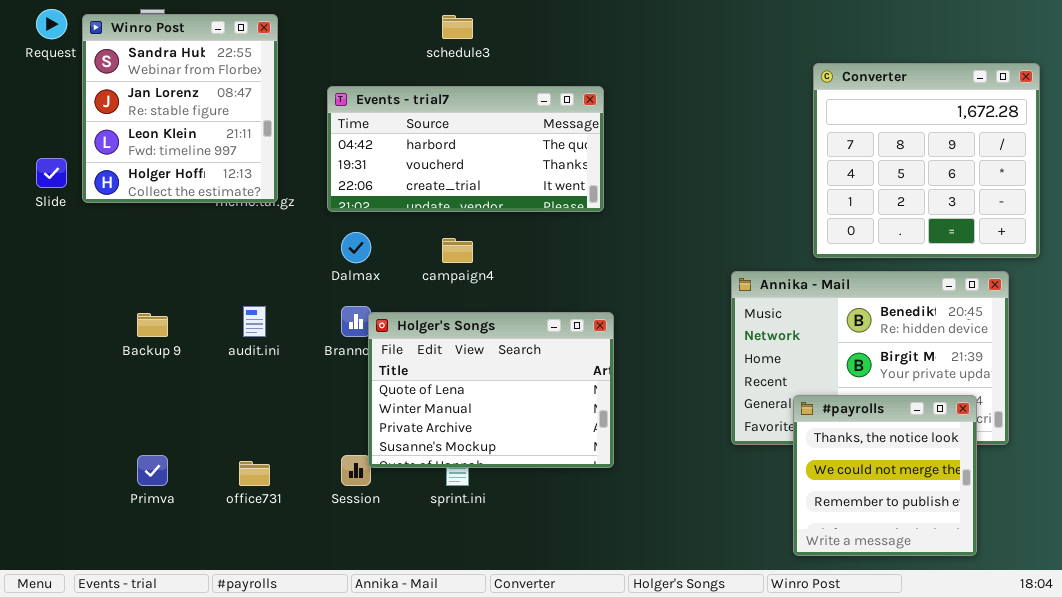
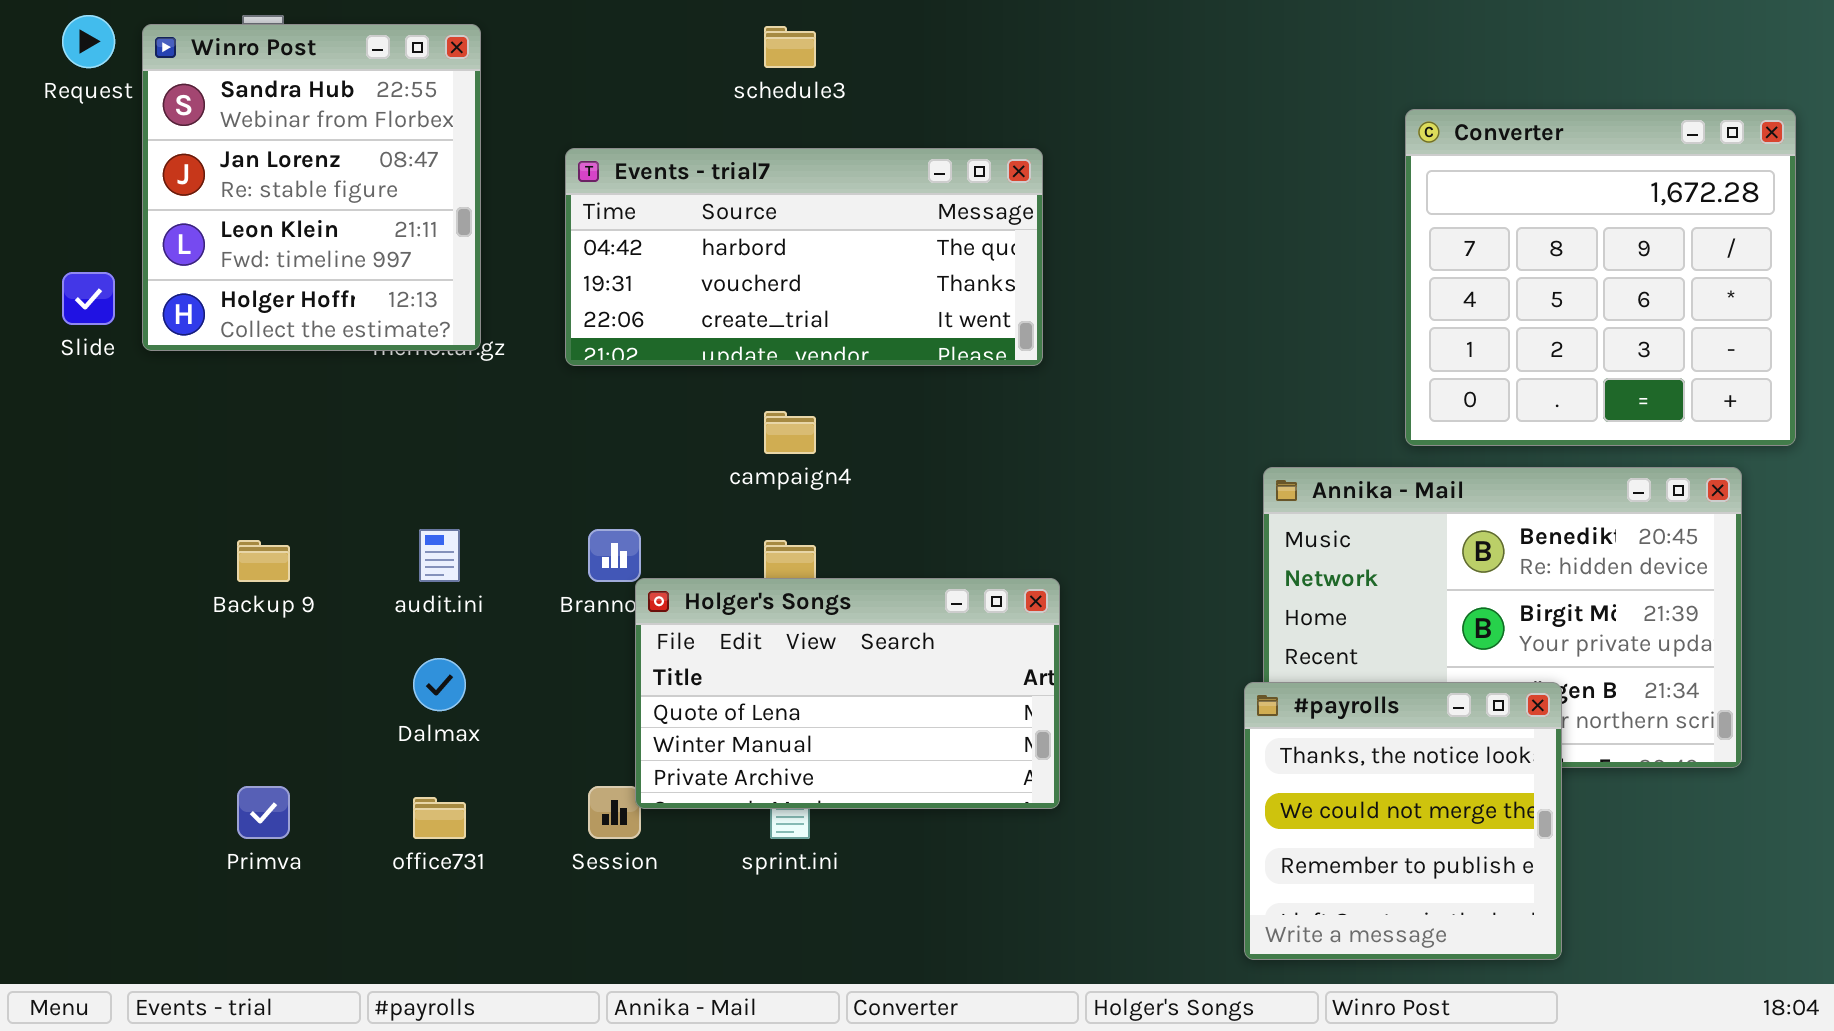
Dalmax: [341,232,371,263] -> [413,658,466,711], moved
Holger's Songs: [368,312,614,468] -> [635,578,1060,809], resized
#payrolls: [793,395,977,556] -> [1244,682,1562,960], moved

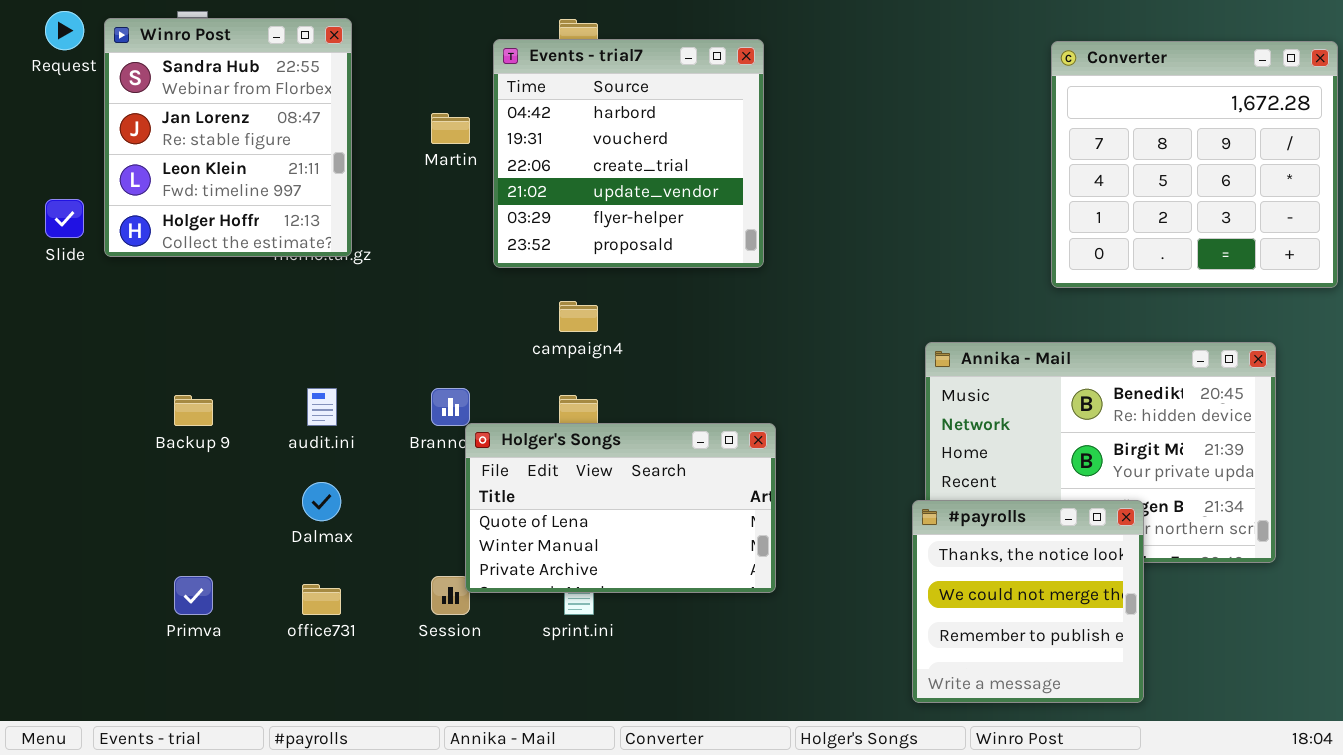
Converter: [1405,109,1796,446] -> [1051,41,1338,288], moved
Events - trial7: [565,148,1043,366] -> [493,39,764,268], resized

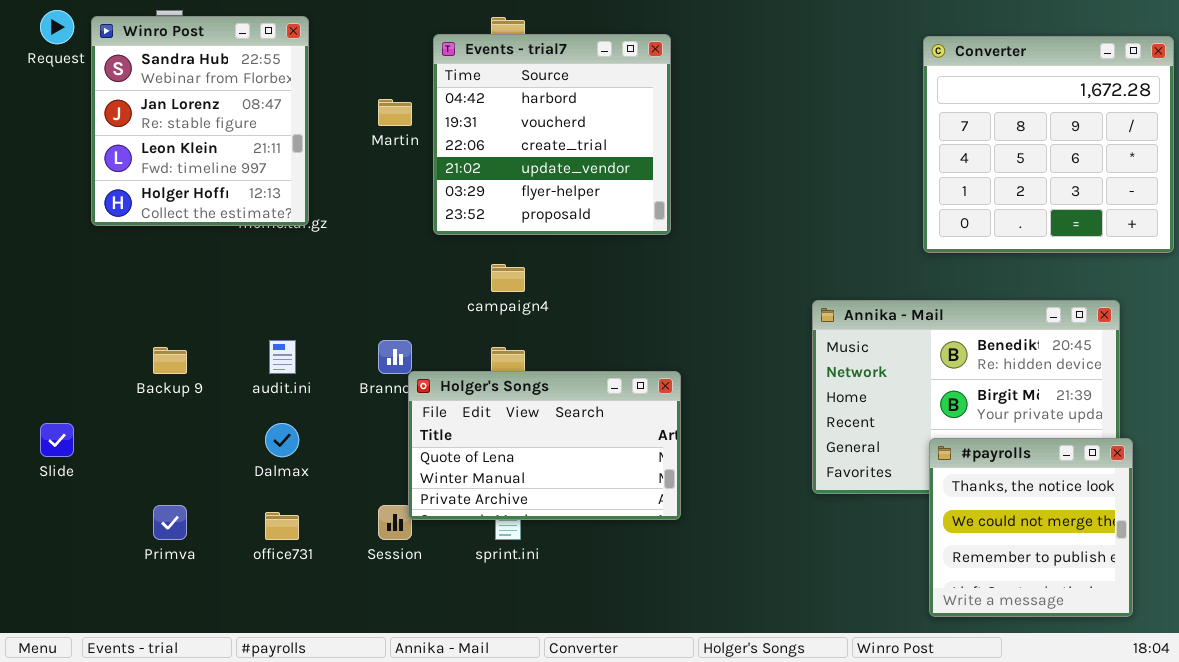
Slide: [45,199,84,238] -> [40,423,74,457], moved
#payrolls: [912,500,1144,703] -> [929,438,1133,617], moved

